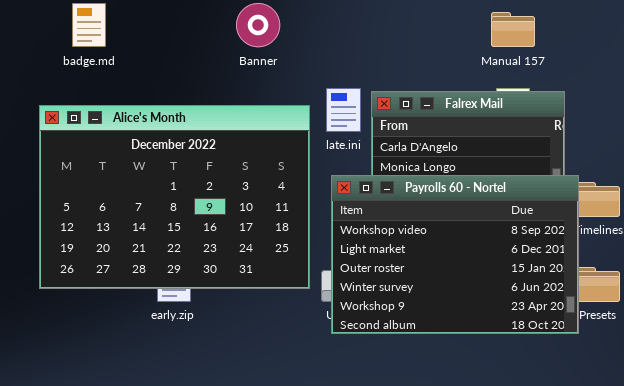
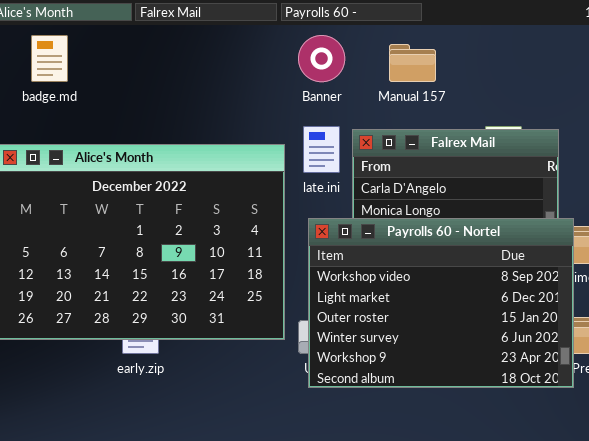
Banner: [236,3,280,47] -> [298,35,345,82], moved
Manual 157: [491,12,535,47] -> [389,44,436,82], moved

